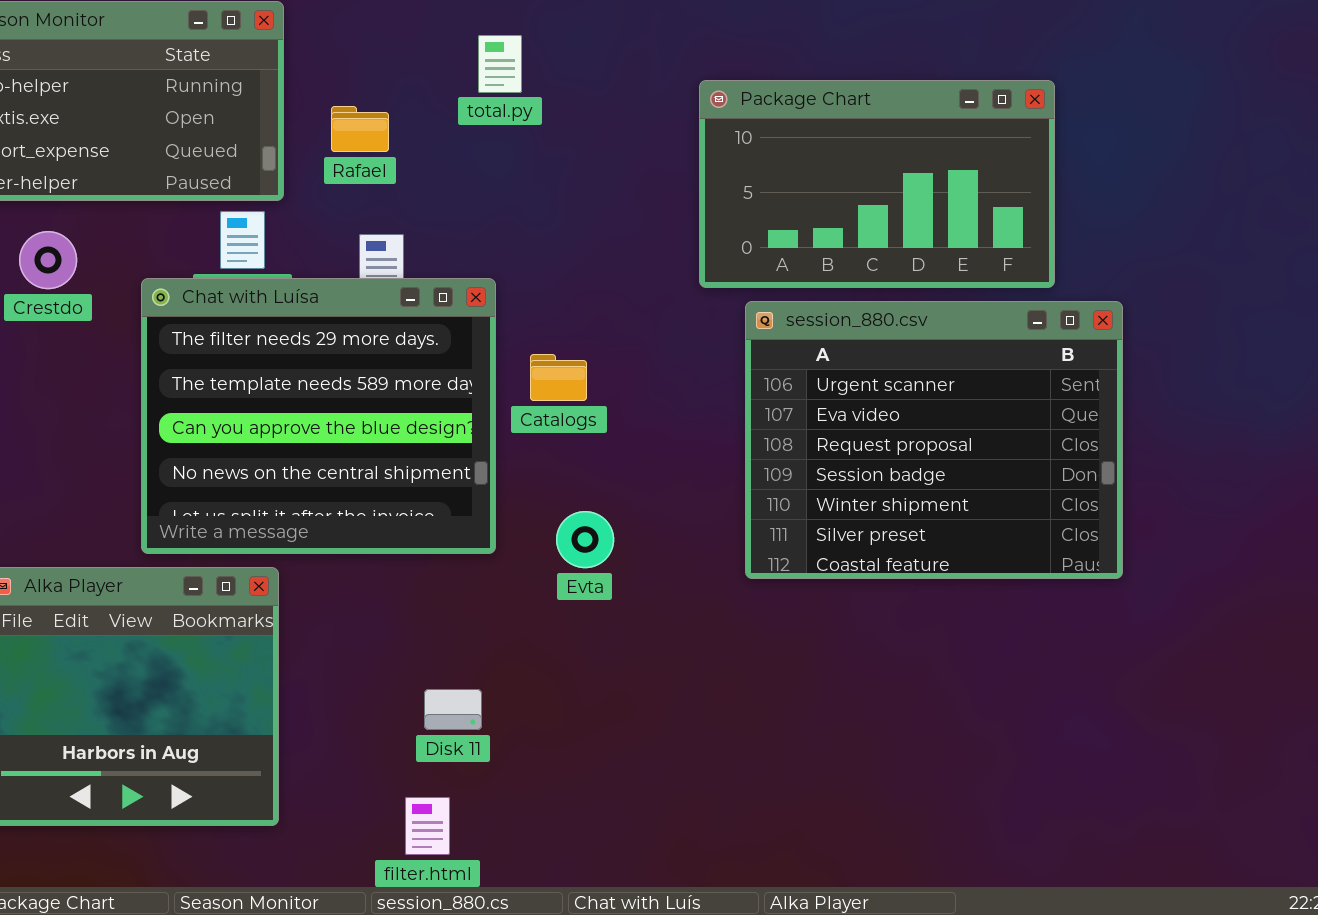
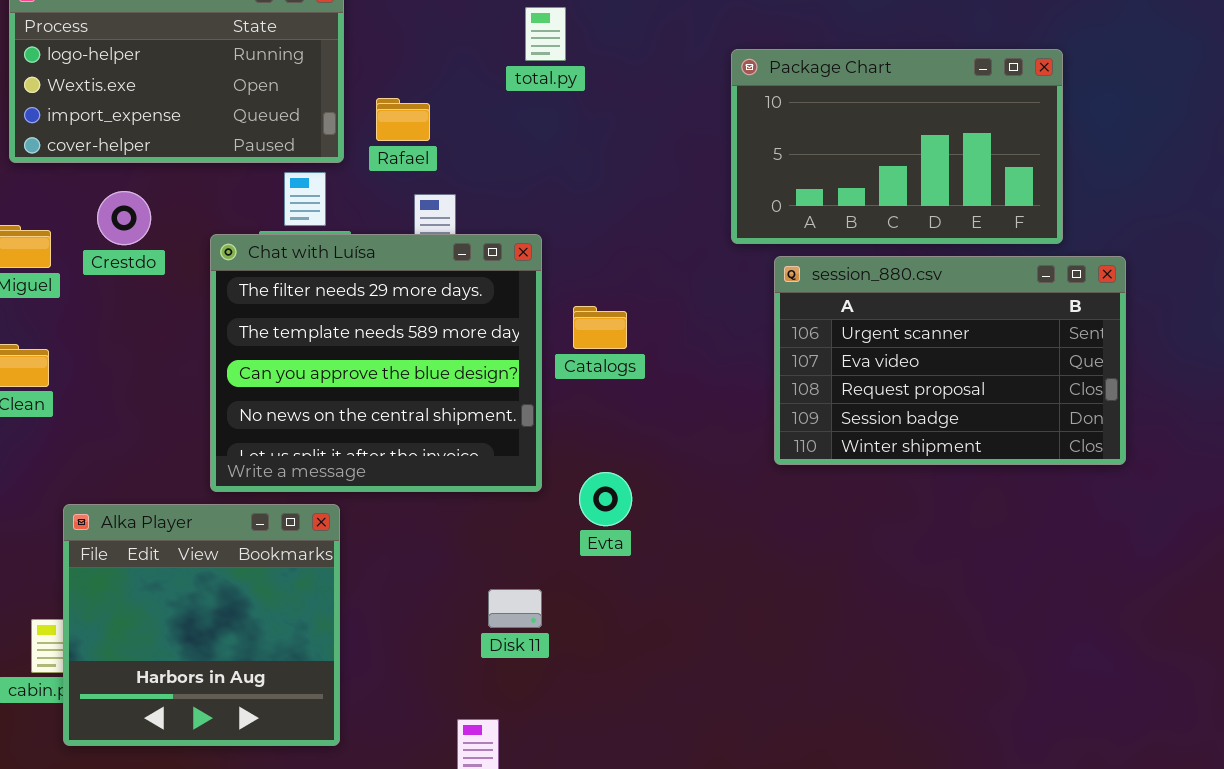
Rafael: [331,106,389,152] -> [376,98,430,141], moved
session_880.csv: [745,301,1123,579] -> [774,256,1126,465], resized
Evta: [556,511,614,568] -> [579,472,632,526], moved
Disk 11: [424,689,482,730] -> [488,589,542,628], moved

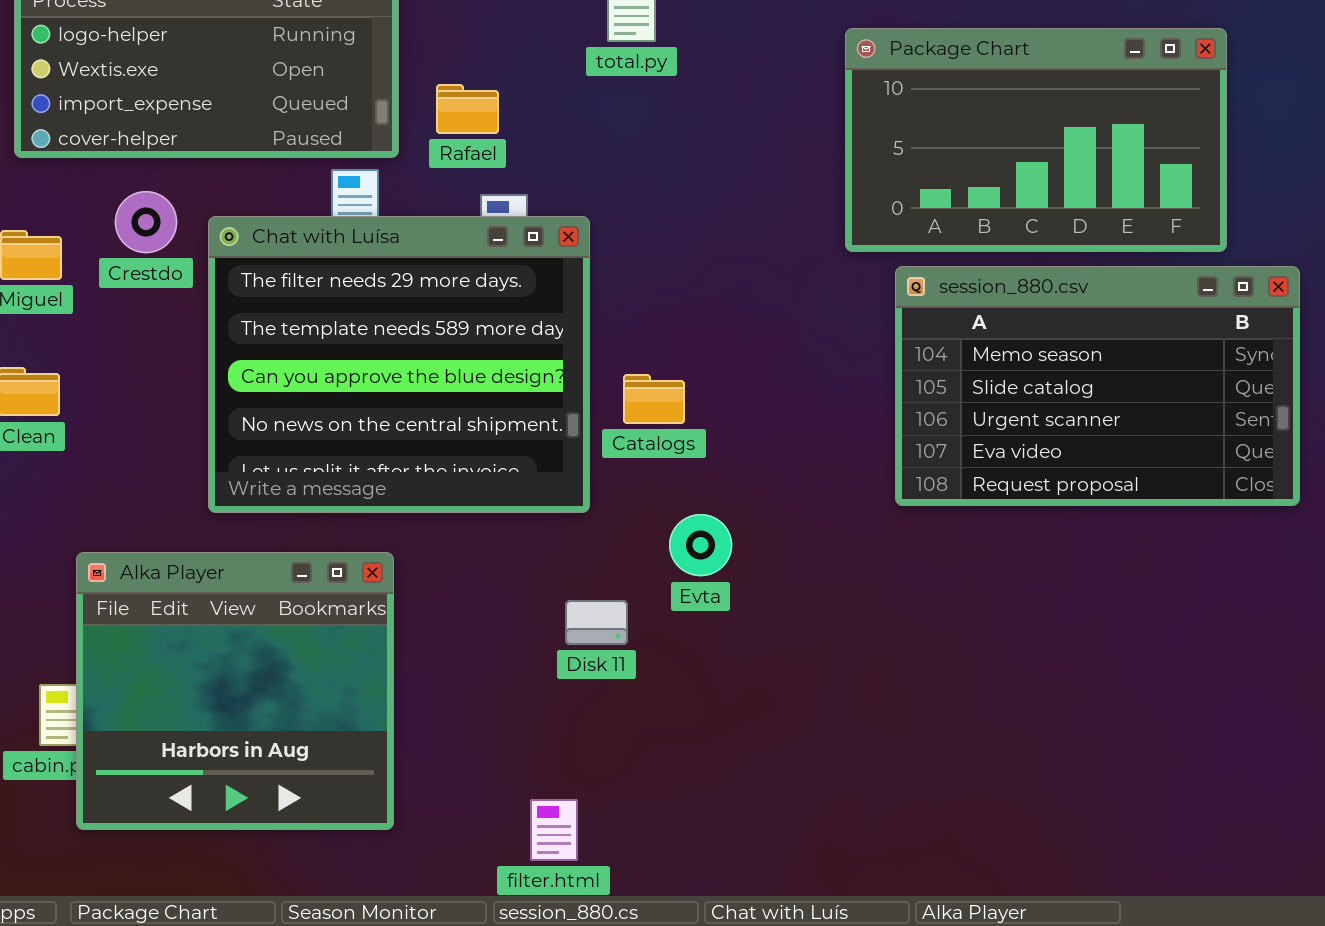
Chat with Luísa: [210,234,542,492] -> [208,216,590,513], moved
session_880.csv: [774,256,1126,465] -> [895,266,1300,506], scrolled up 2 rows
Catalogs: [573,306,627,349] -> [623,374,685,424], moved
Disk 11: [488,589,542,628] -> [565,600,628,645], moved

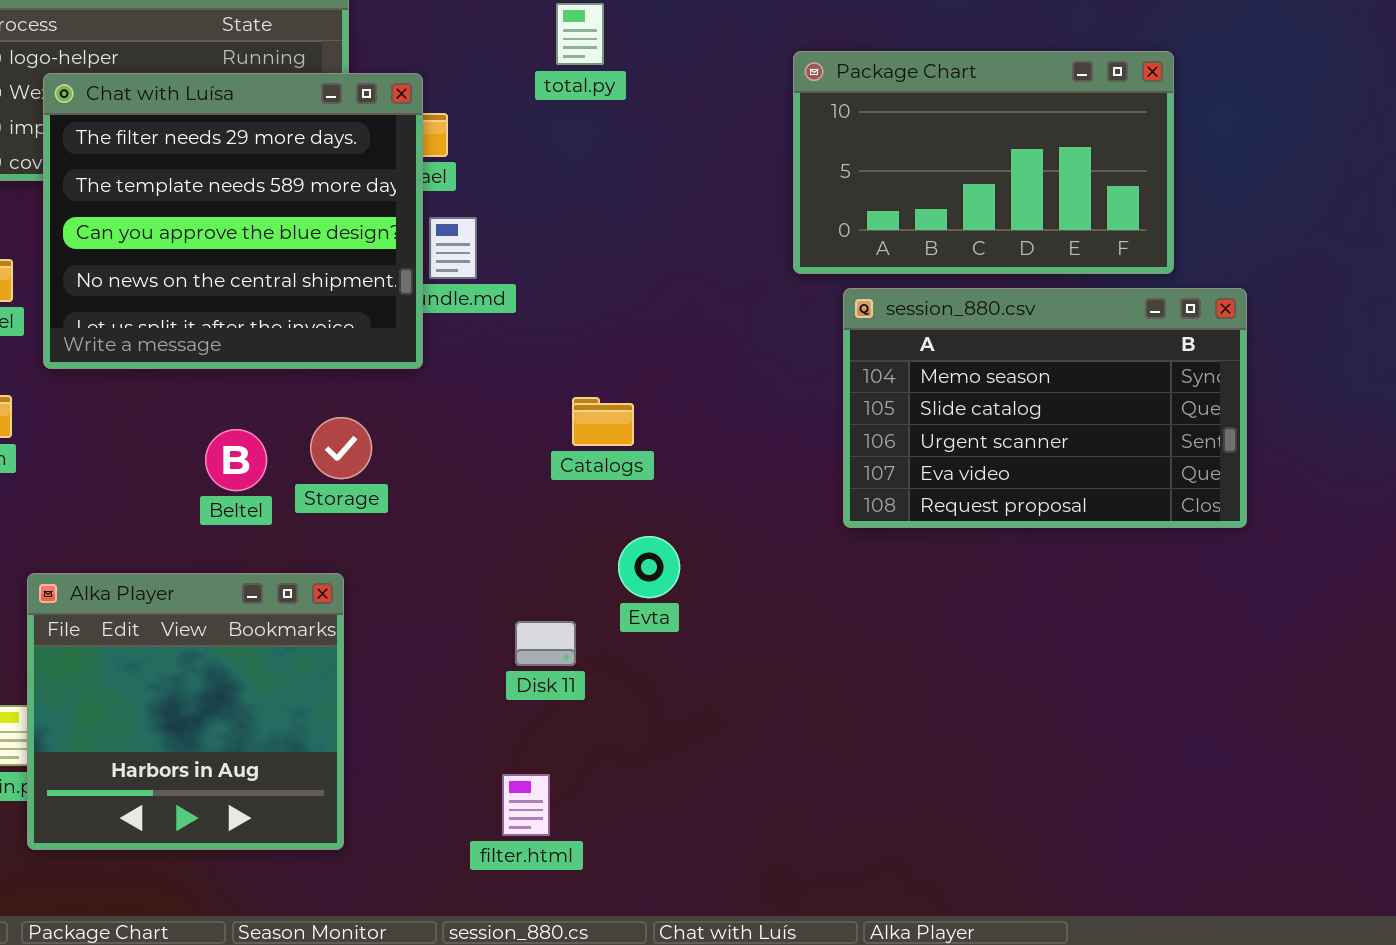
Chat with Luísa: [208,216,590,513] -> [43,73,423,369], moved
filter.html: [530,799,578,861] -> [502,774,550,836], moved

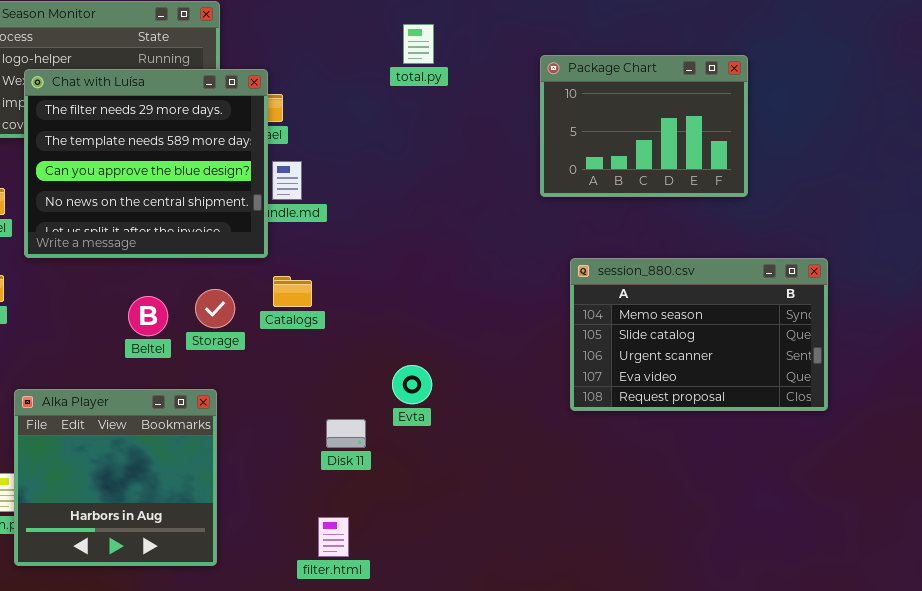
total.py: [556,3,604,65] -> [403,24,434,64], moved
Package Chart: [793,51,1174,274] -> [540,55,748,197], resized
session_880.csv: [843,288,1247,528] -> [570,258,828,411], moved
Catalogs: [572,397,634,446] -> [273,276,312,307], moved

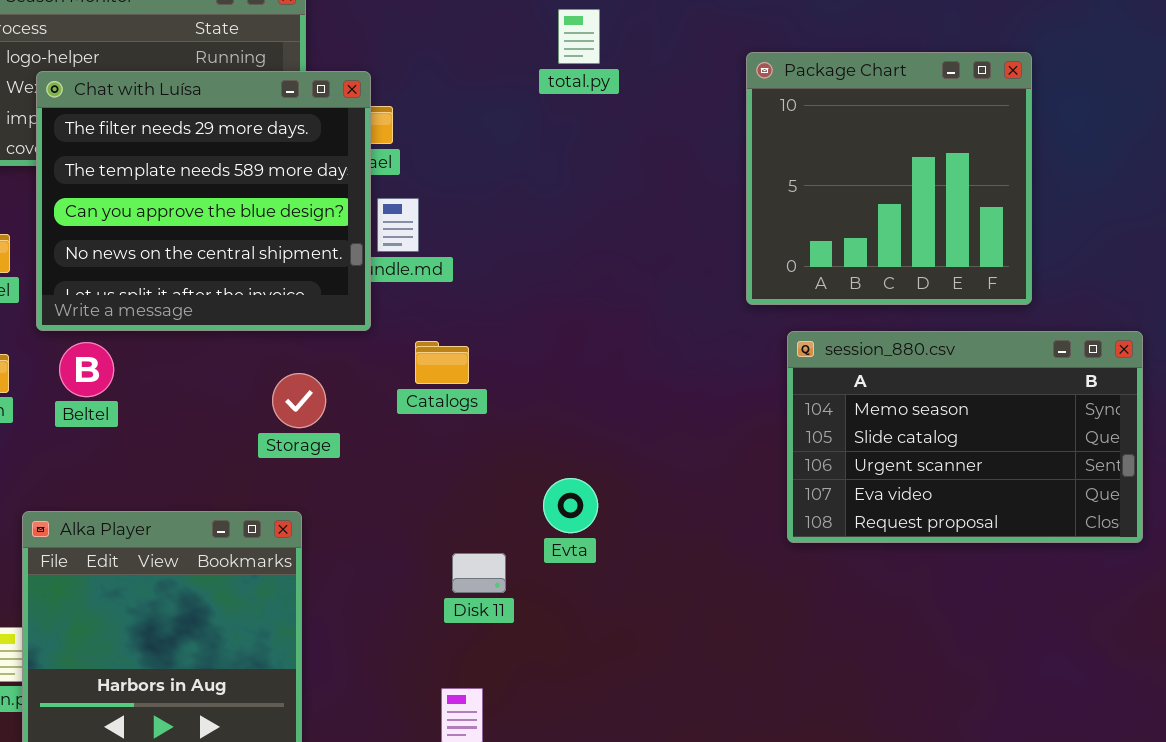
Package Chart: [540,55,748,197] -> [746,52,1032,305], resized
Catalogs: [273,276,312,307] -> [415,341,469,384], moved
Beltel: [128,296,168,336] -> [59,342,114,397], moved

